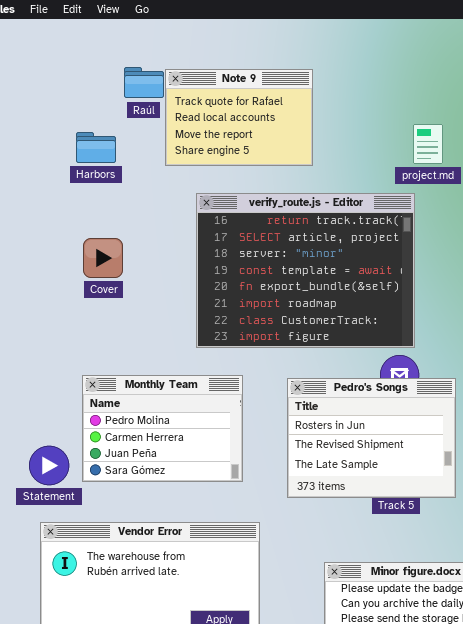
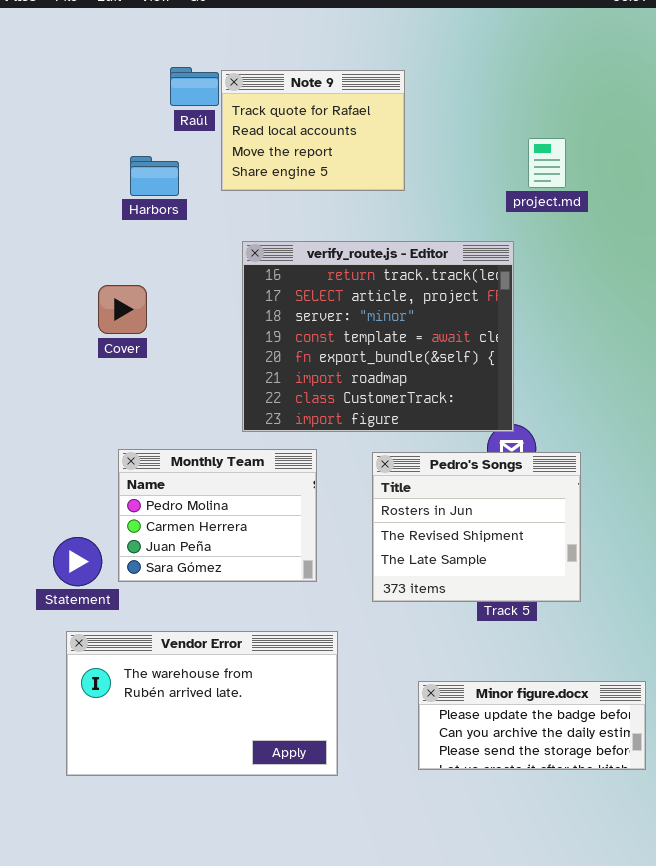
Harbors: [76,132,116,163] -> [130,156,179,196], moved
verify_route.js - Editor: [196,193,415,348] -> [242,241,514,432], moved
Cover: [83,238,123,278] -> [98,285,147,334], moved

